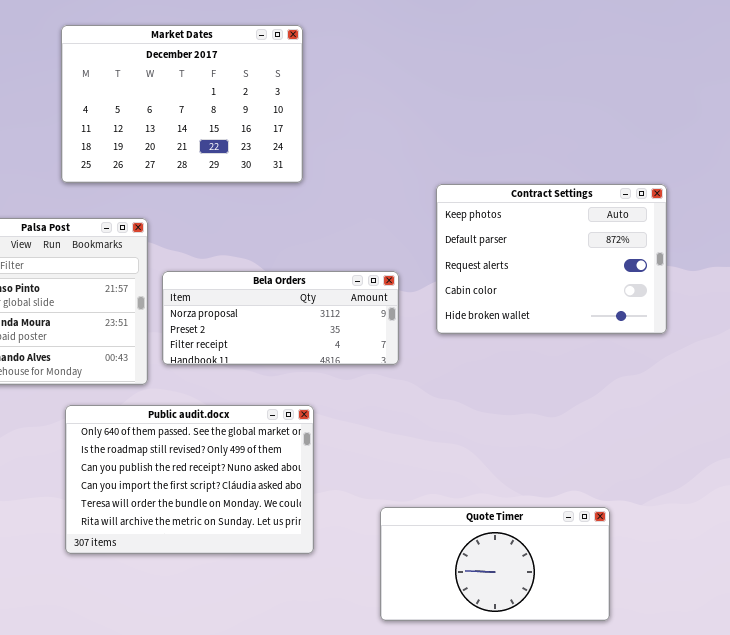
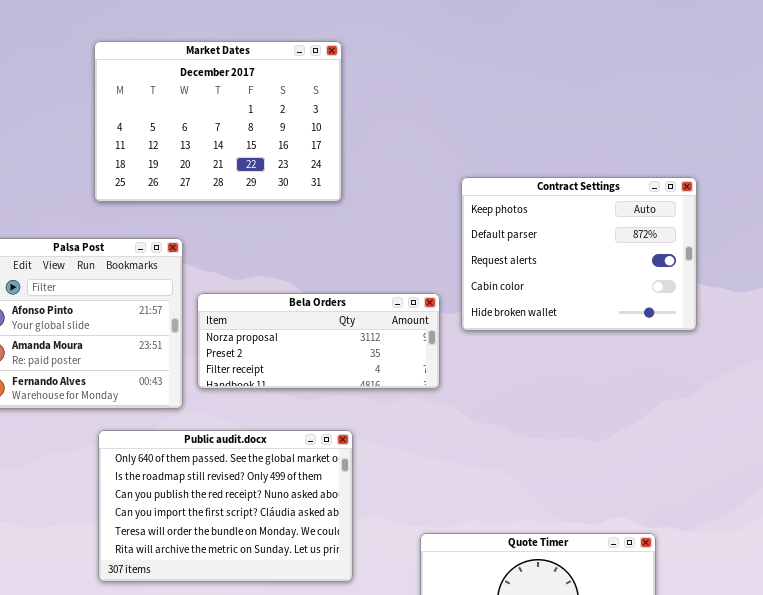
Contract Settings: [436,184,667,334] -> [461,177,697,331], moved

